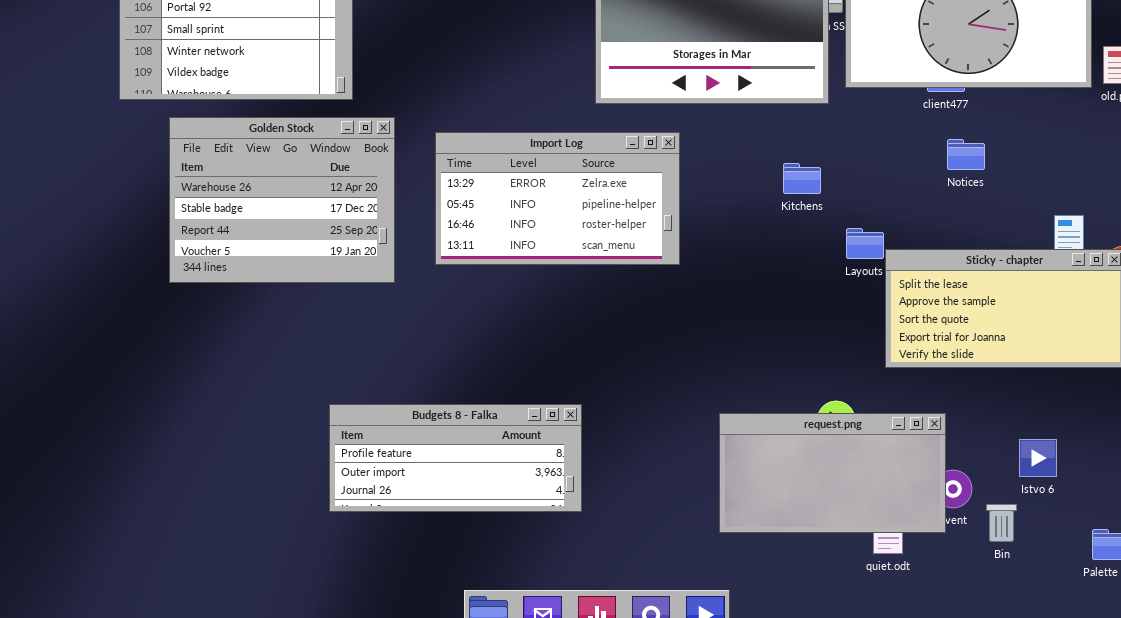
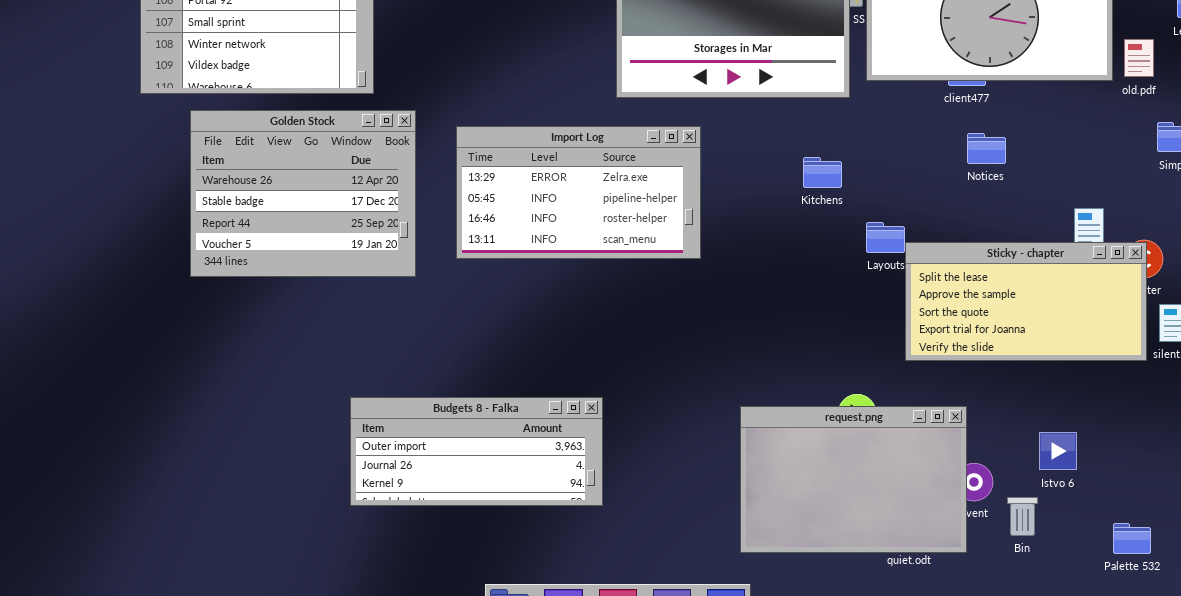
Budgets 8 - Falka: [329,404,582,512] -> [350,397,603,506], scrolled down 1 row
request.png: [719,413,946,533] -> [740,406,967,553], resized

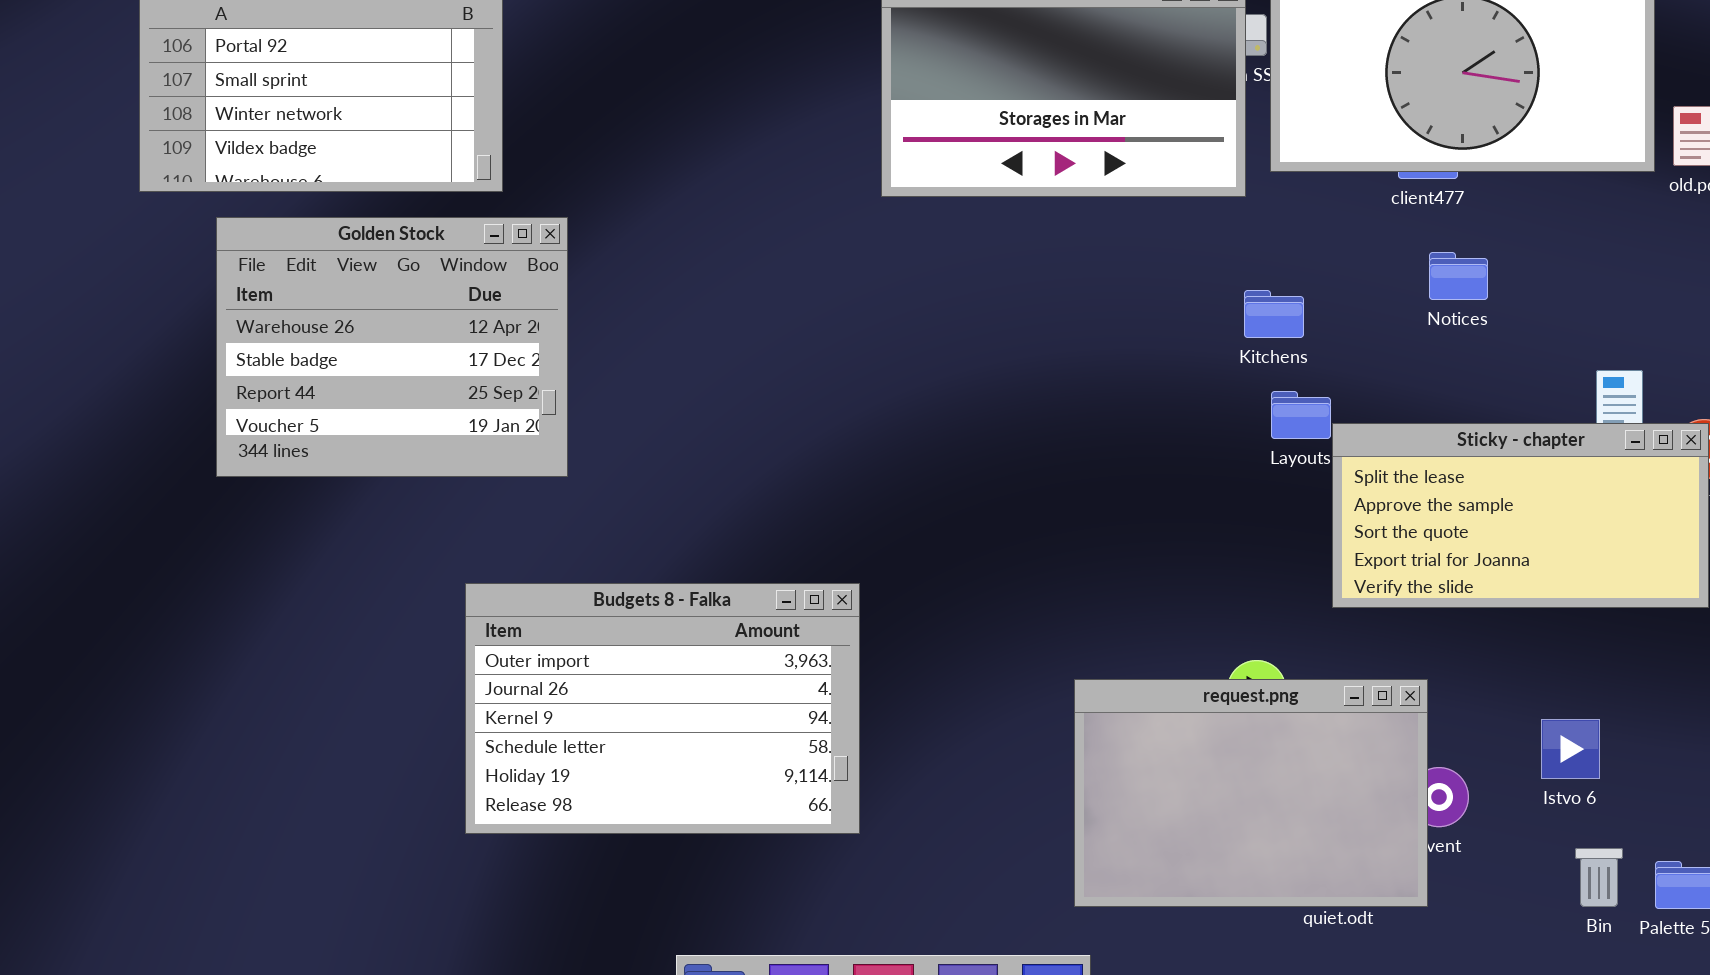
Import Log: [456,126,701,259] -> none, closed
Kitchens: [803,157,842,188] -> [1244,290,1304,338], moved
Budgets 8 - Falka: [350,397,603,506] -> [465,583,860,834], resized
Bin: [1007,497,1038,536] -> [1575,848,1623,907], moved

